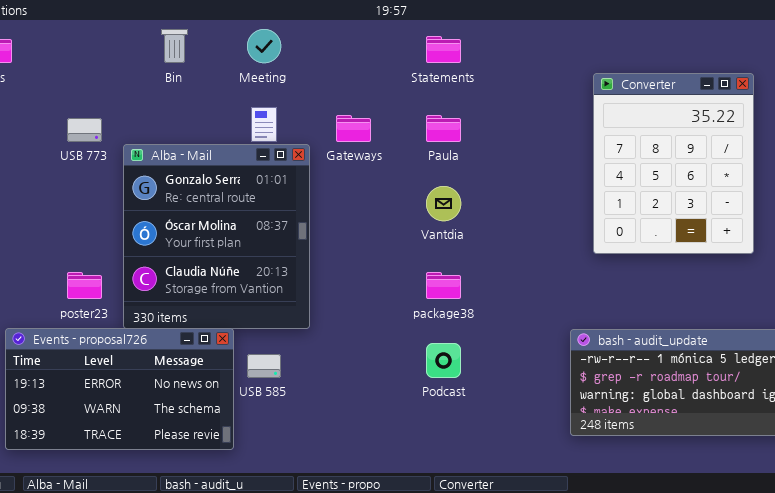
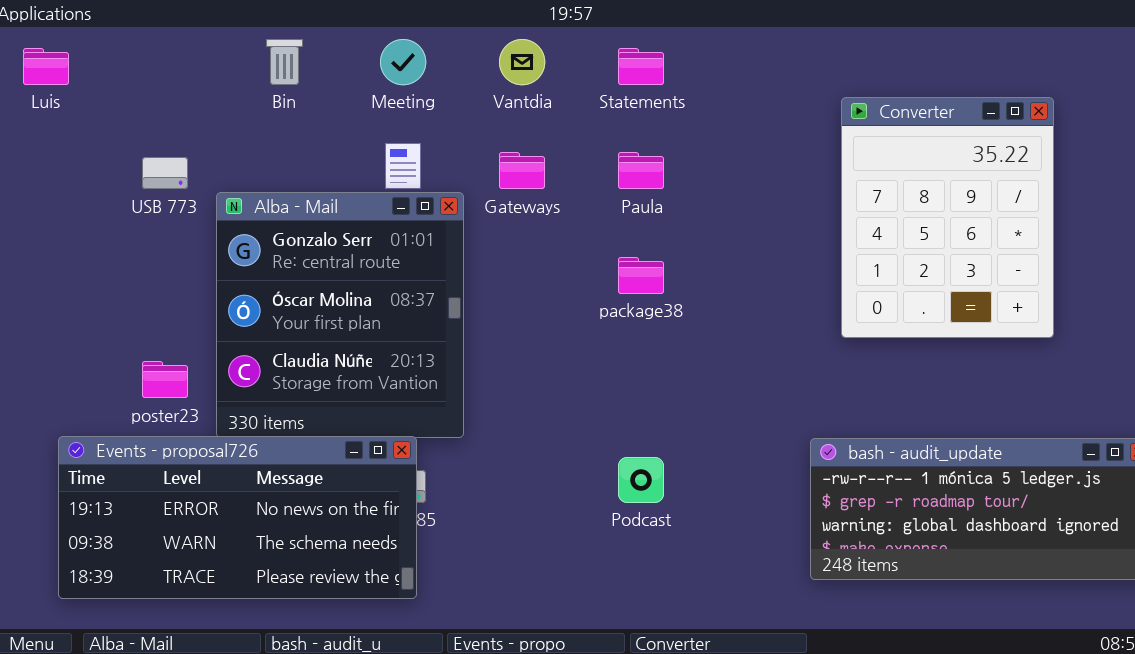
Vantdia: [426,186,461,221] -> [499,39,545,85], moved
package38: [426,272,461,299] -> [618,257,664,294], moved
Events - proposal726: [5,328,234,450] -> [58,436,417,599], resized

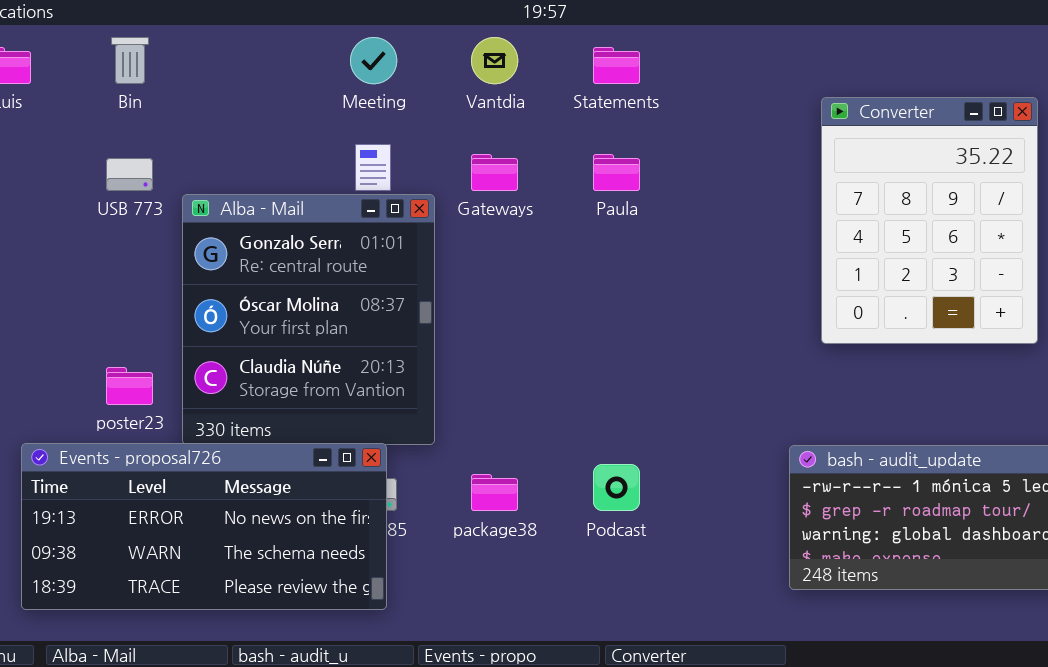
Bin: [266,39,303,85] -> [111,37,149,84], moved
package38: [618,257,664,294] -> [471,474,518,511], moved

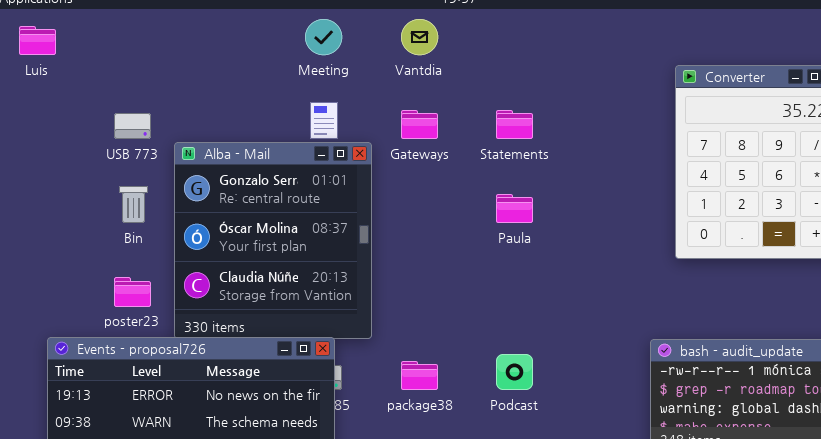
Bin: [111,37,149,84] -> [119,186,148,223], moved
Statements: [593,47,640,84] -> [496,110,533,139], moved
Paula: [593,154,640,191] -> [496,194,533,223], moved

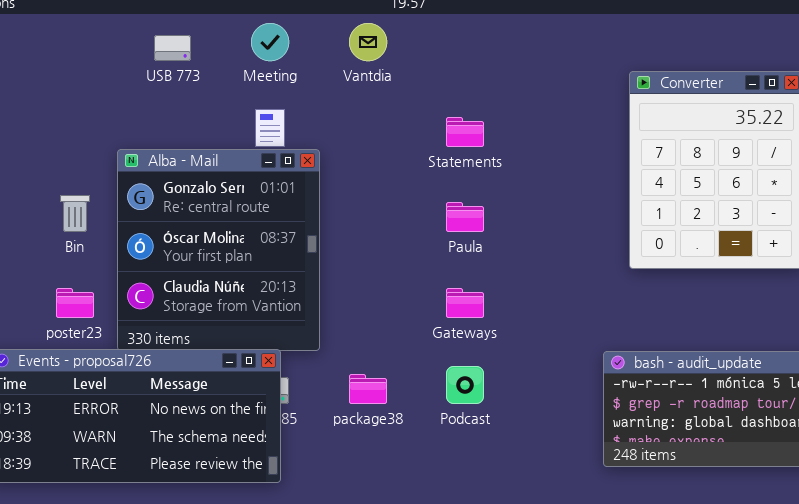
Gateways: [401,110,438,139] -> [446,288,484,318], moved
USB 773: [114,113,151,139] -> [154,35,191,61], moved

